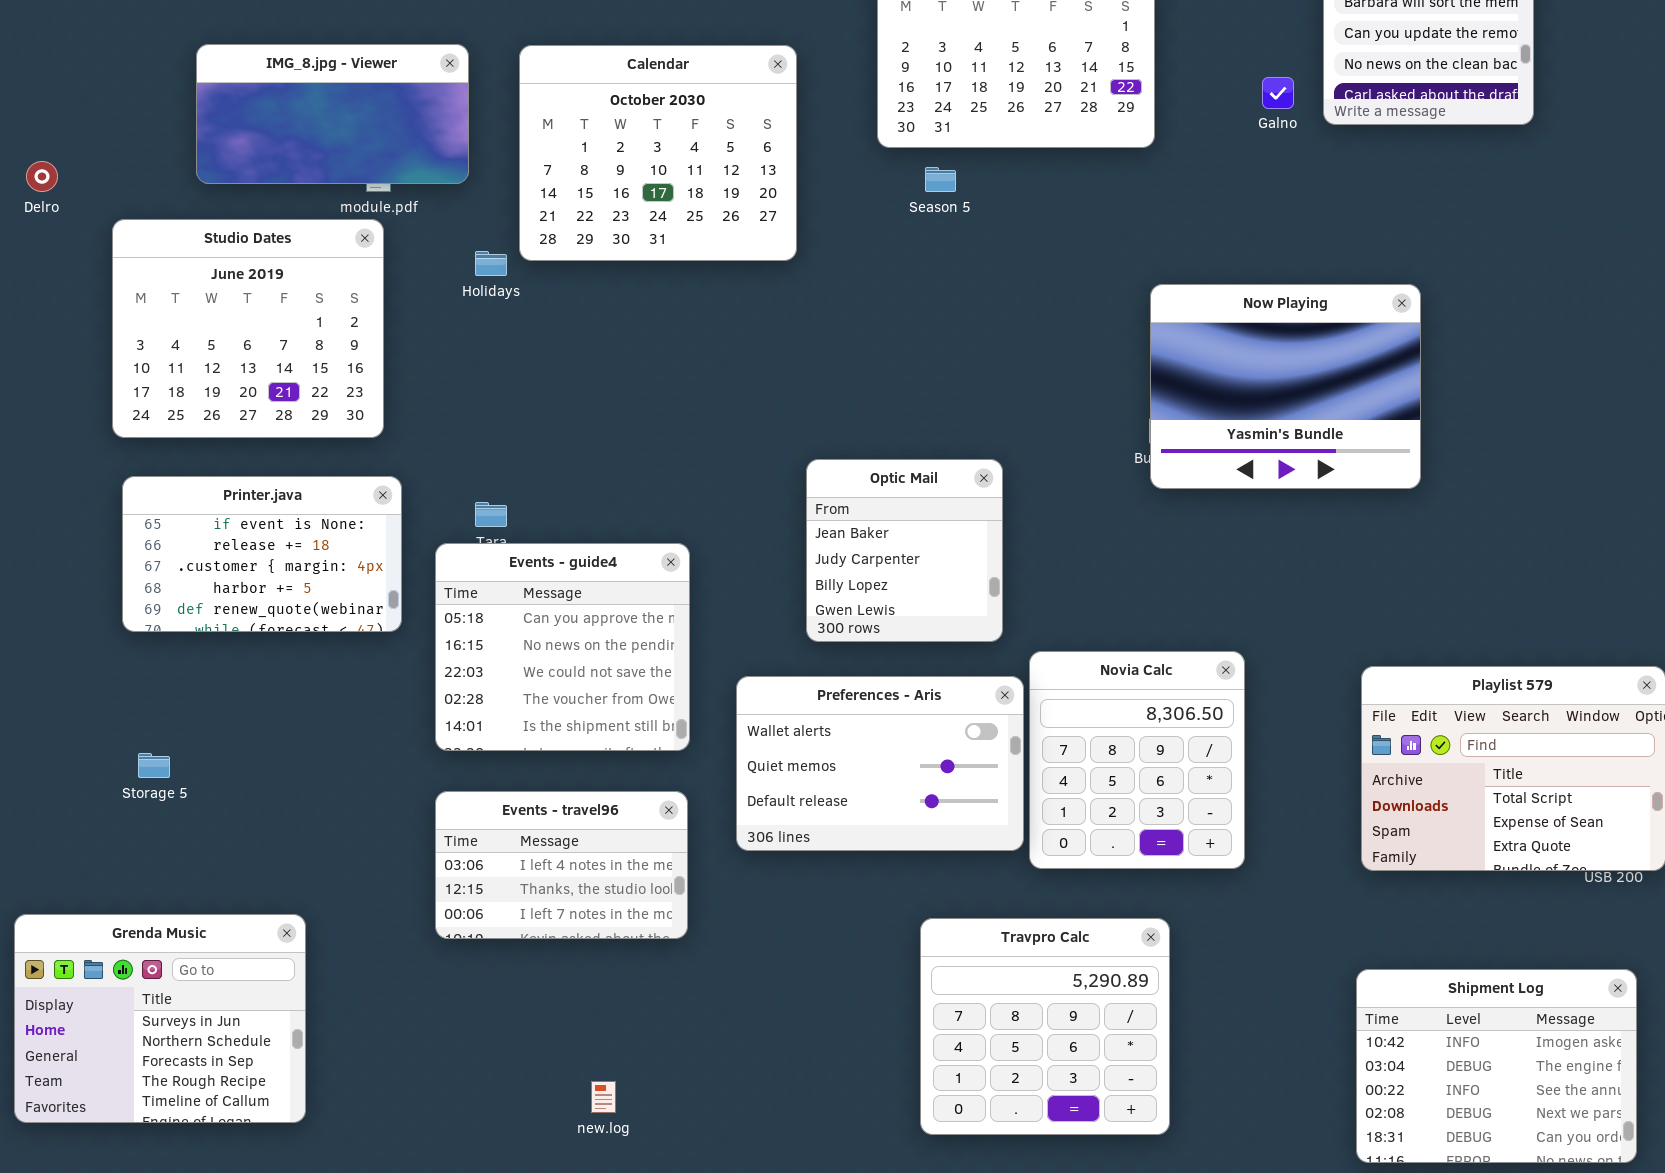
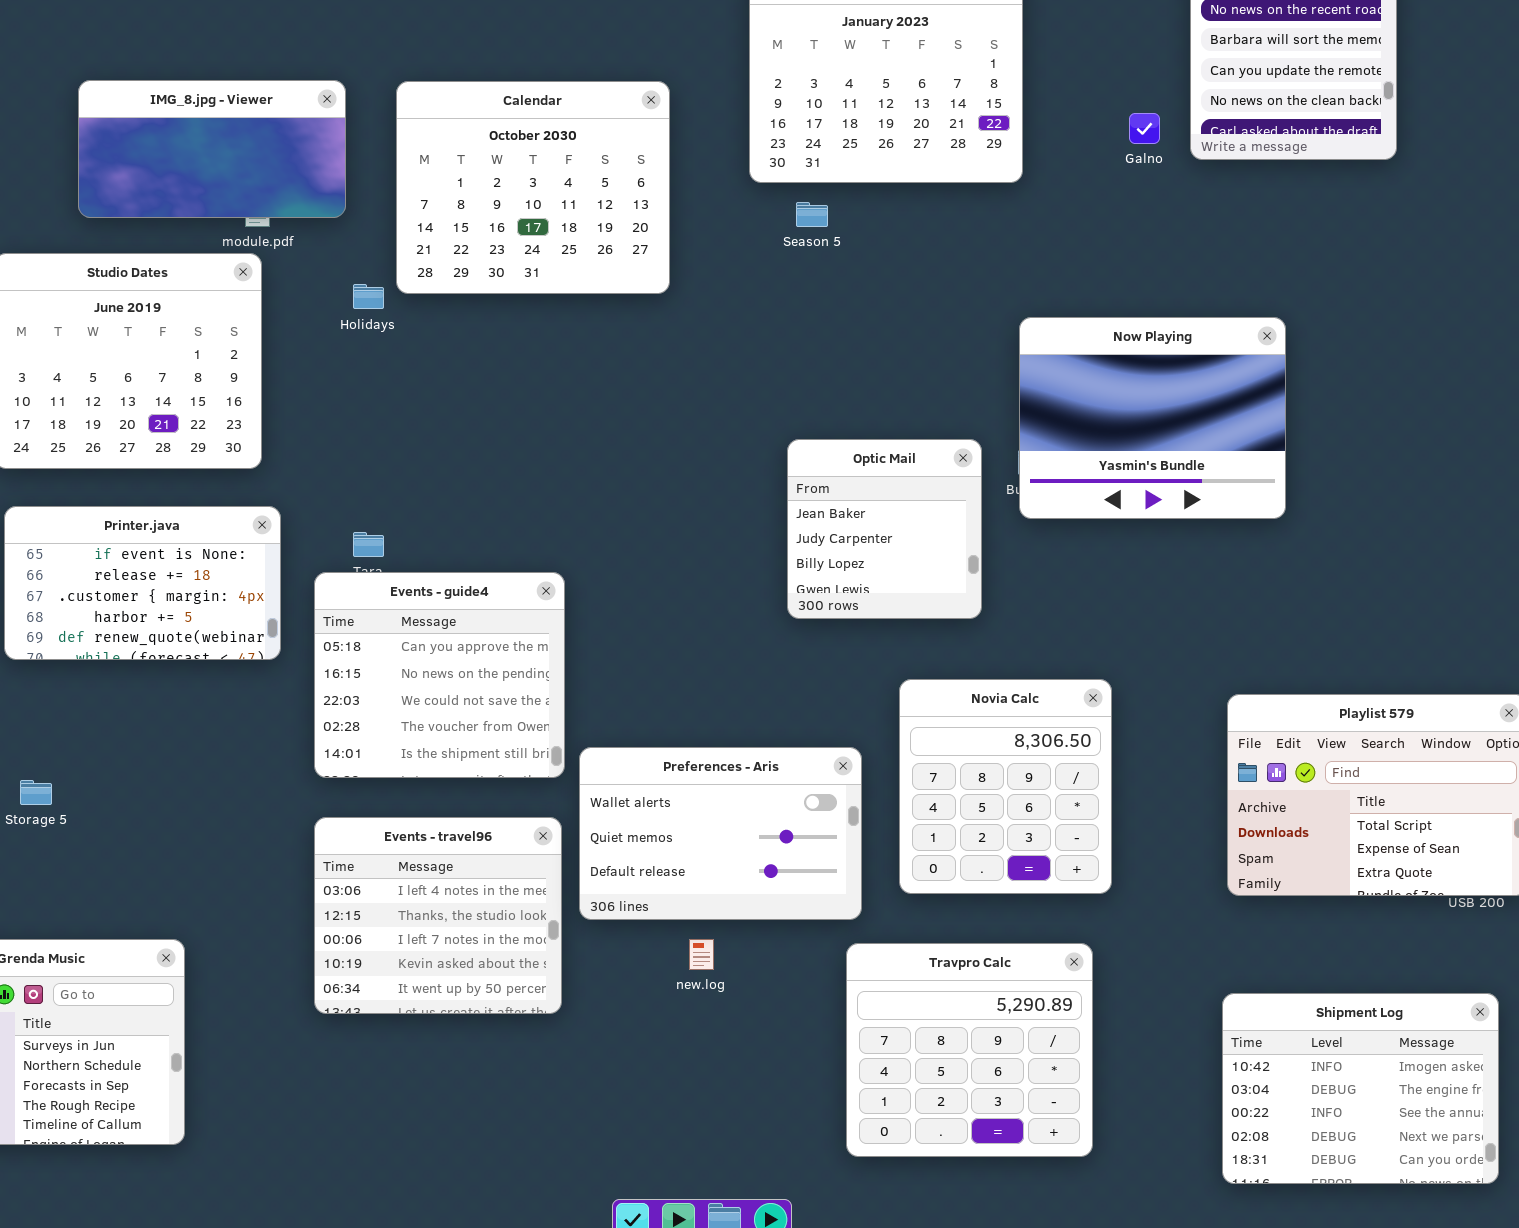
Optic Mail: [806,459,1003,642] -> [787,439,982,619], moved
Preferences - Aris: [736,676,1024,851] -> [579,747,862,920], moved
Events - travel96: [435,791,688,939] -> [314,817,562,1014], resized
Travpro Calc: [920,918,1170,1135] -> [846,943,1093,1157], moved
new.log: [591,1081,616,1113] -> [689,939,714,970], moved

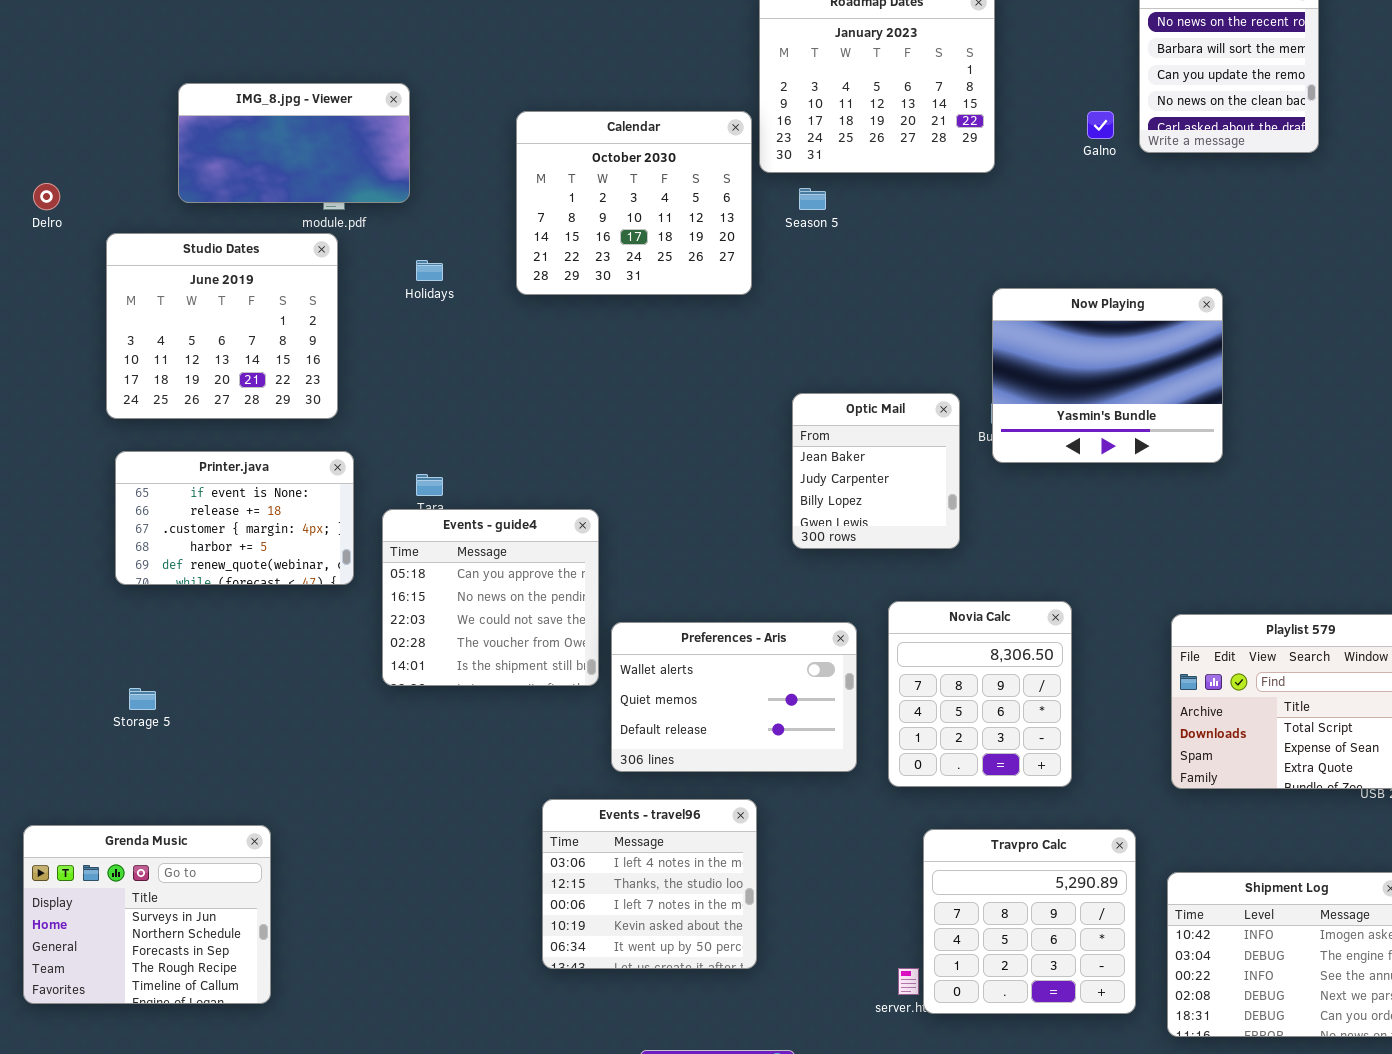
Calendar: [396,81,670,294] -> [516,111,752,295], moved
Preferences - Aris: [579,747,862,920] -> [611,622,857,772], moved
Events - travel96: [314,817,562,1014] -> [542,799,757,969], moved
Travpro Calc: [846,943,1093,1157] -> [923,829,1136,1014], moved

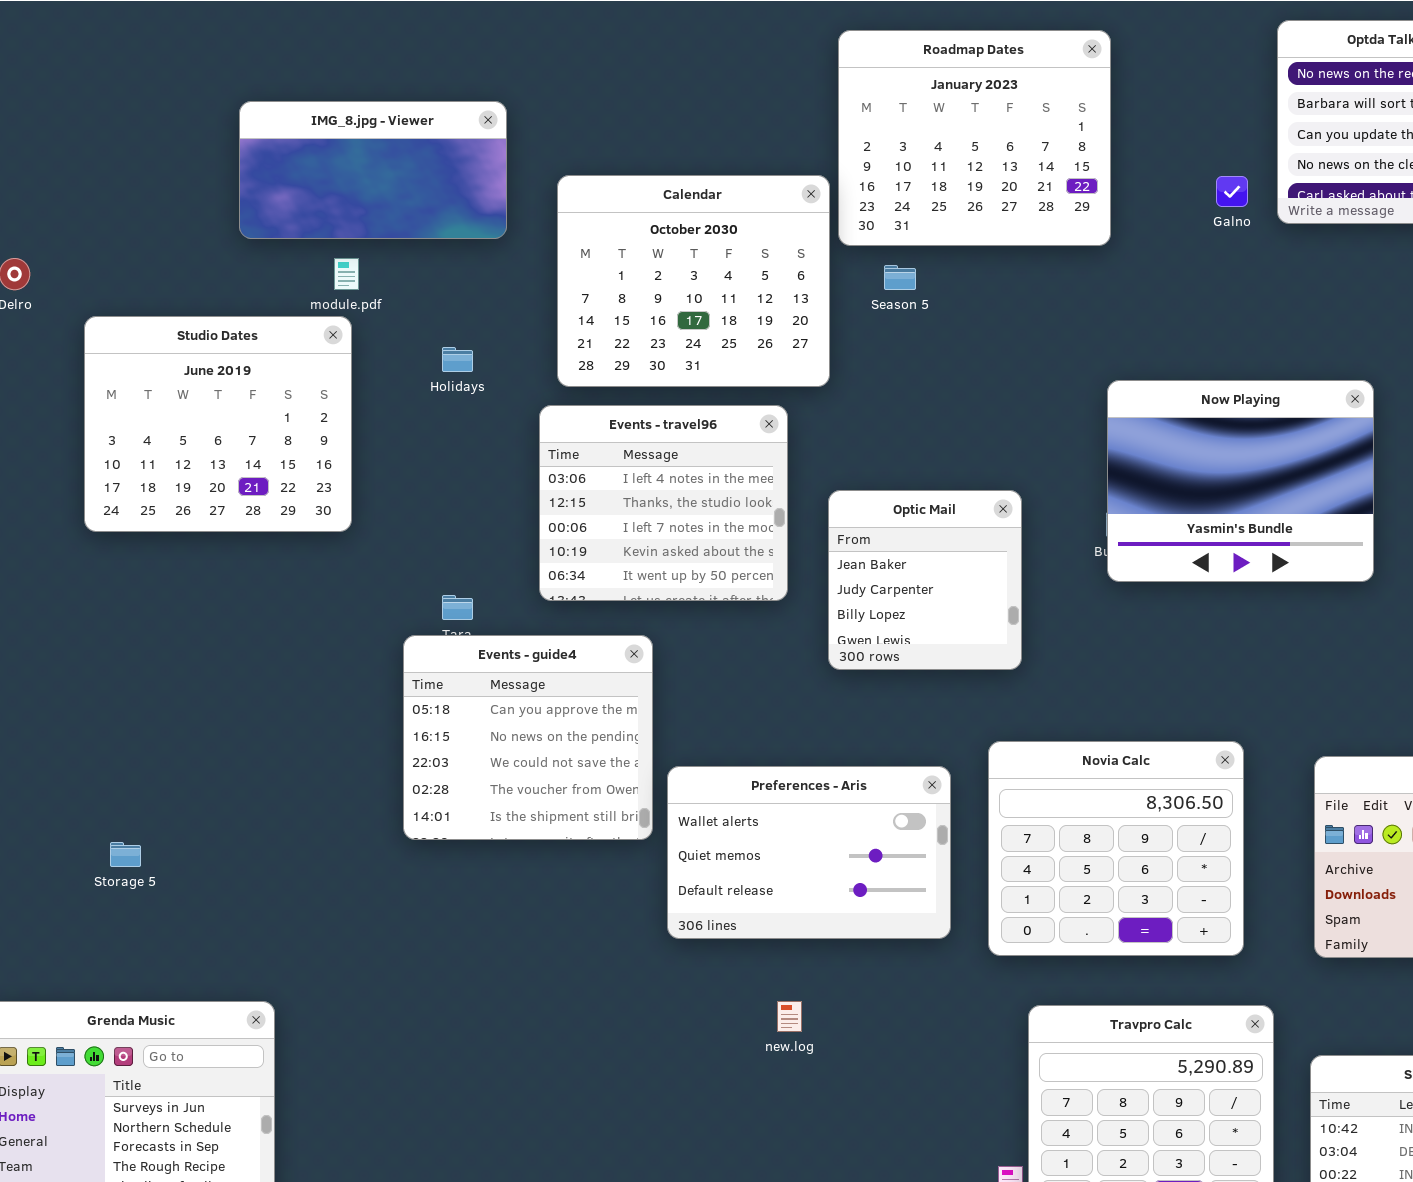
IMG_8.jpg - Viewer: [178,83,410,203] -> [239,101,507,239], moved
Optic Mail: [792,393,960,549] -> [828,490,1022,670], moved
Printer.java: [115,451,354,585] -> none, closed
Novia Calc: [888,601,1072,787] -> [988,741,1244,956], resized
Events - travel96: [542,799,757,969] -> [539,405,788,601], moved

